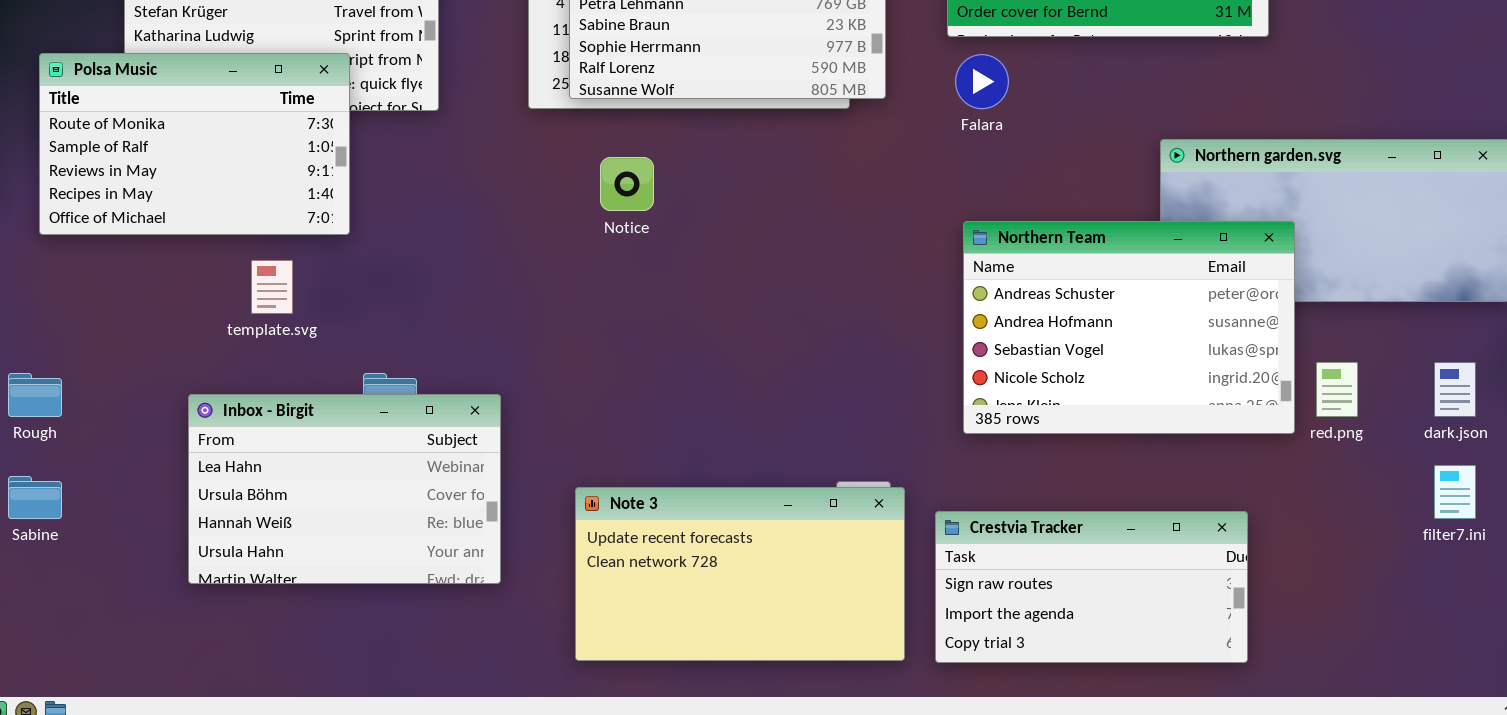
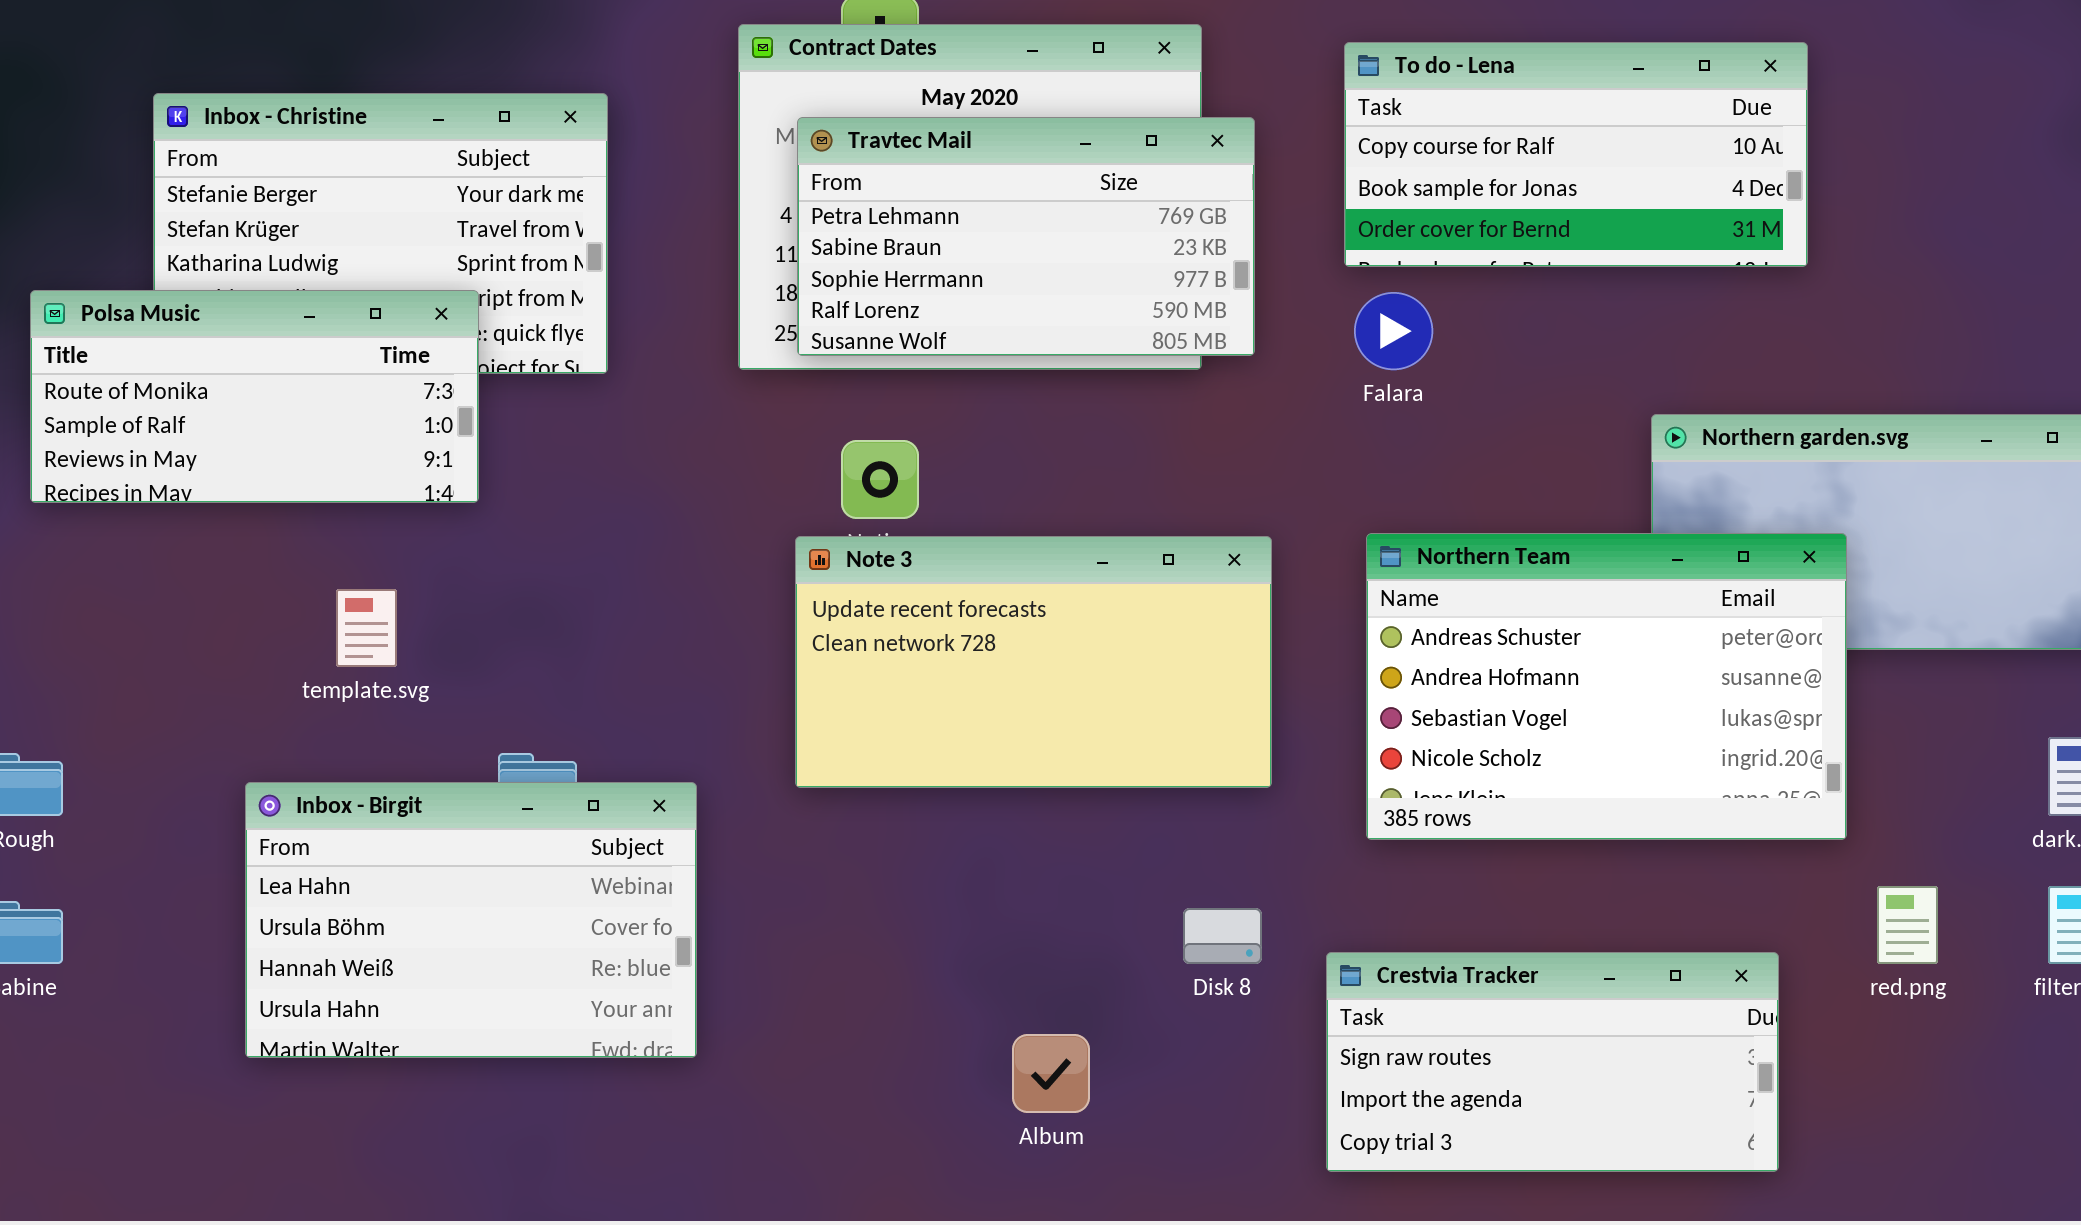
Polsa Music: [39,53,350,235] -> [30,290,479,503], resized
red.png: [1316,362,1358,417] -> [1877,886,1938,964], moved
Note 3: [575,487,905,661] -> [795,536,1272,788], moved

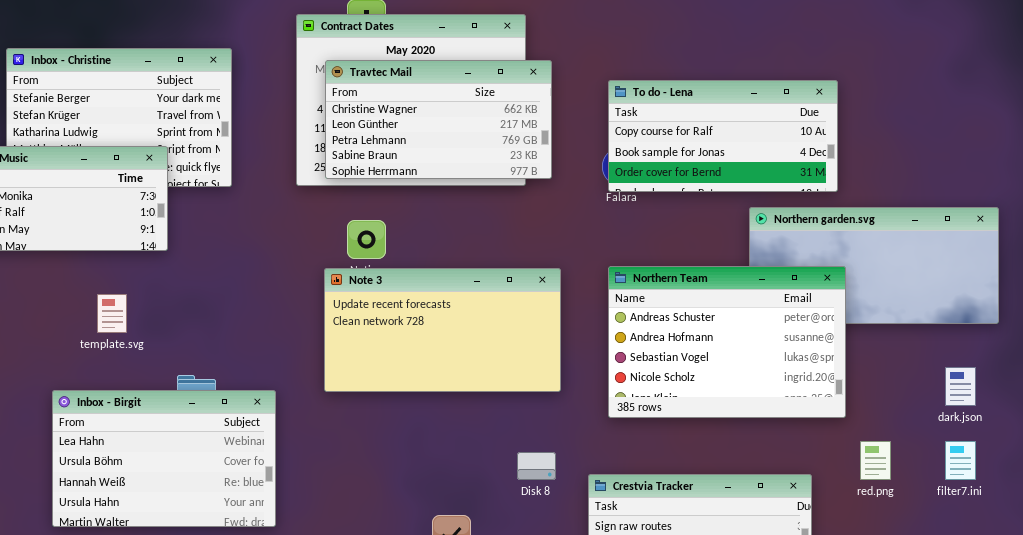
To do - Lena: [1344,42,1808,267] -> [608,80,838,192], moved
Travtec Mail: [797,117,1255,356] -> [325,60,552,179], scrolled up 2 rows

